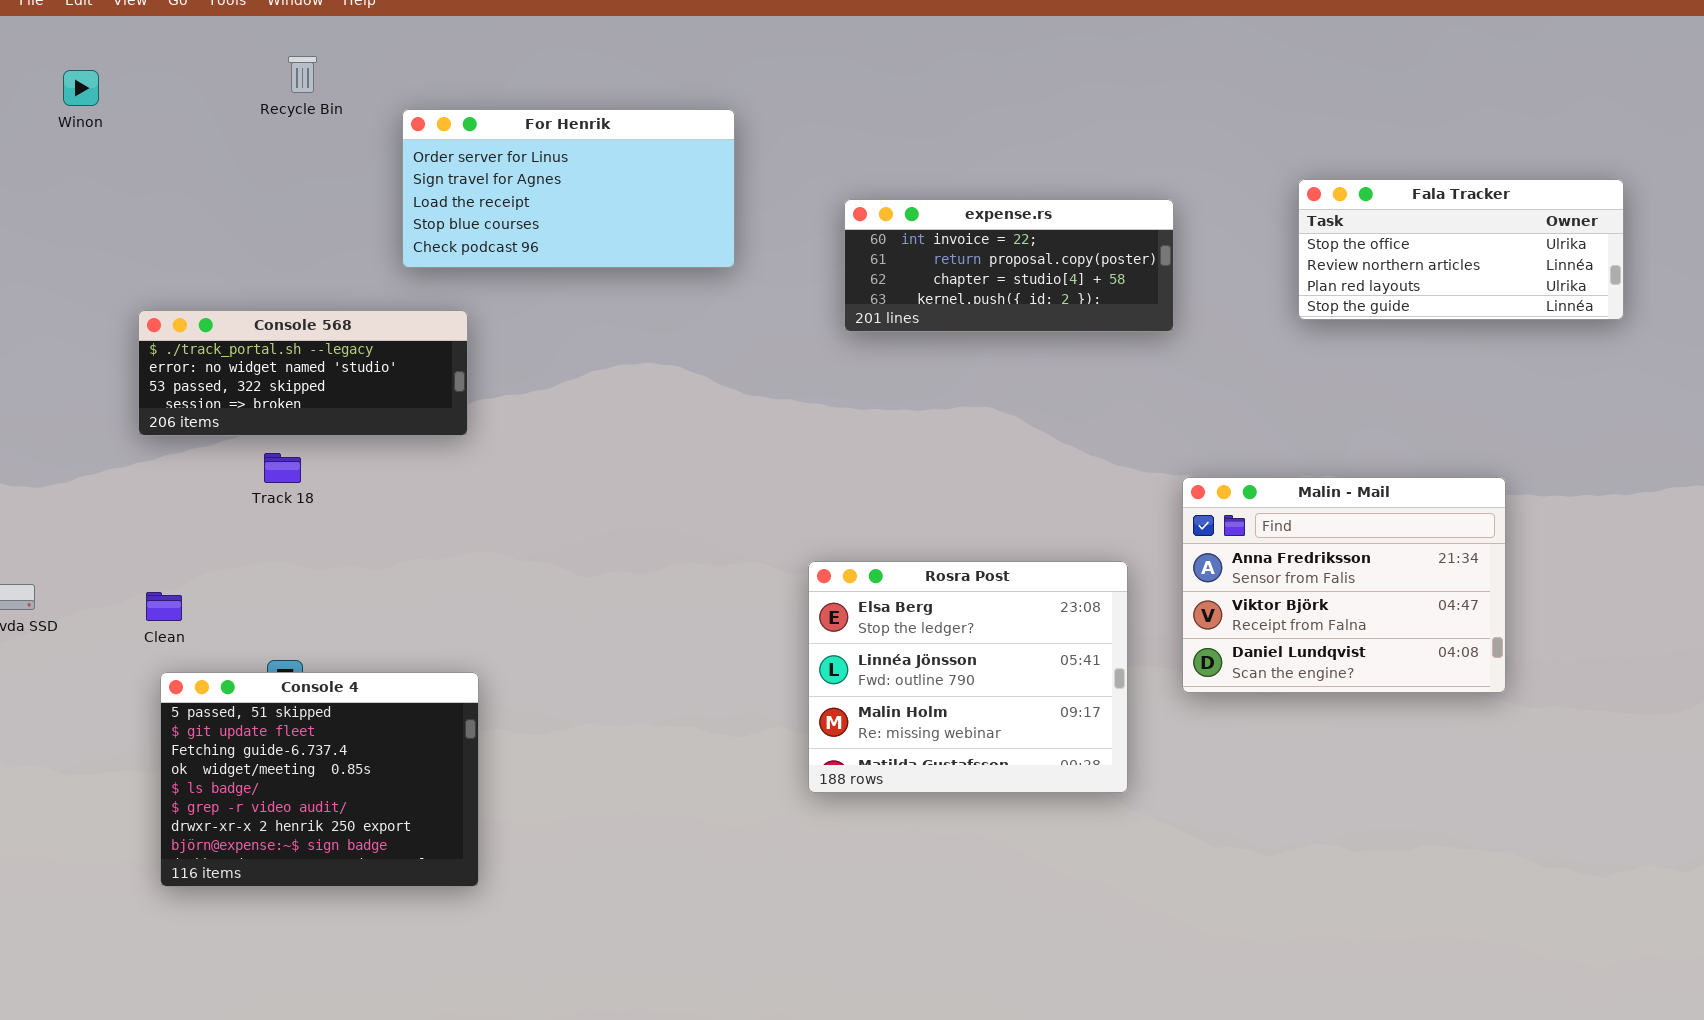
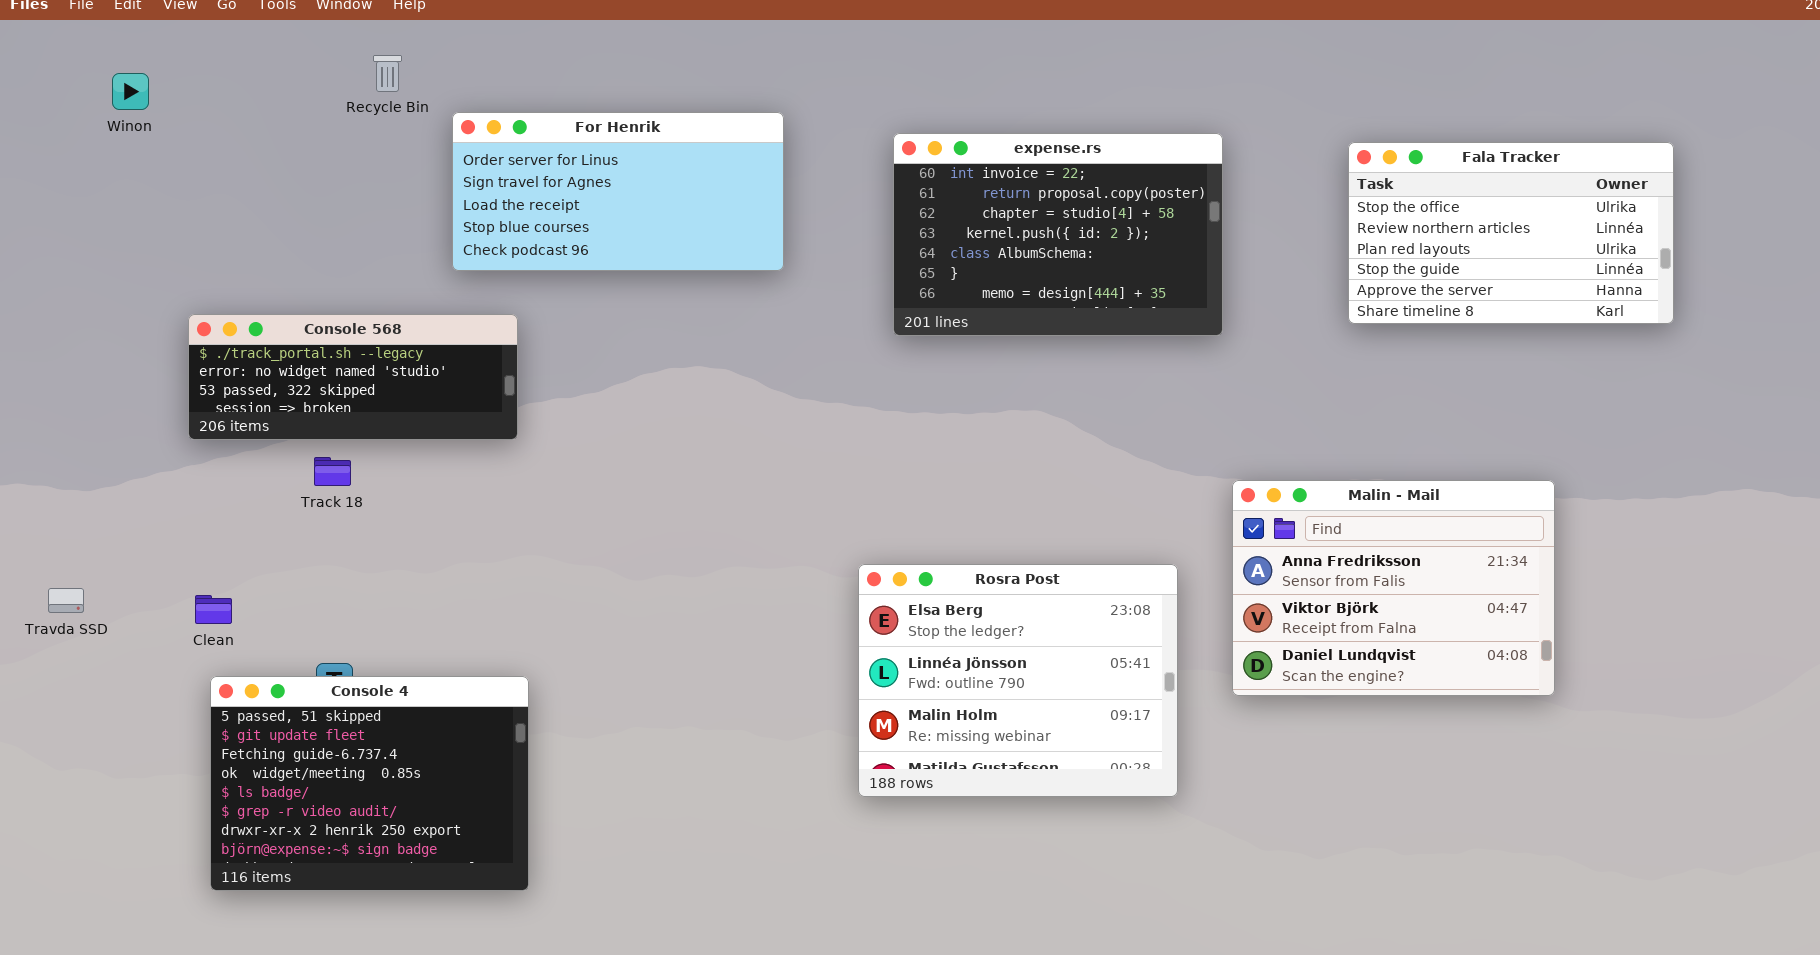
Recycle Bin: [288,56,317,93] -> [373,55,402,92], moved
Fala Tracker: [1298,179,1624,320] -> [1348,142,1674,324], resized
expense.rs: [844,199,1174,332] -> [893,133,1223,336], resized

